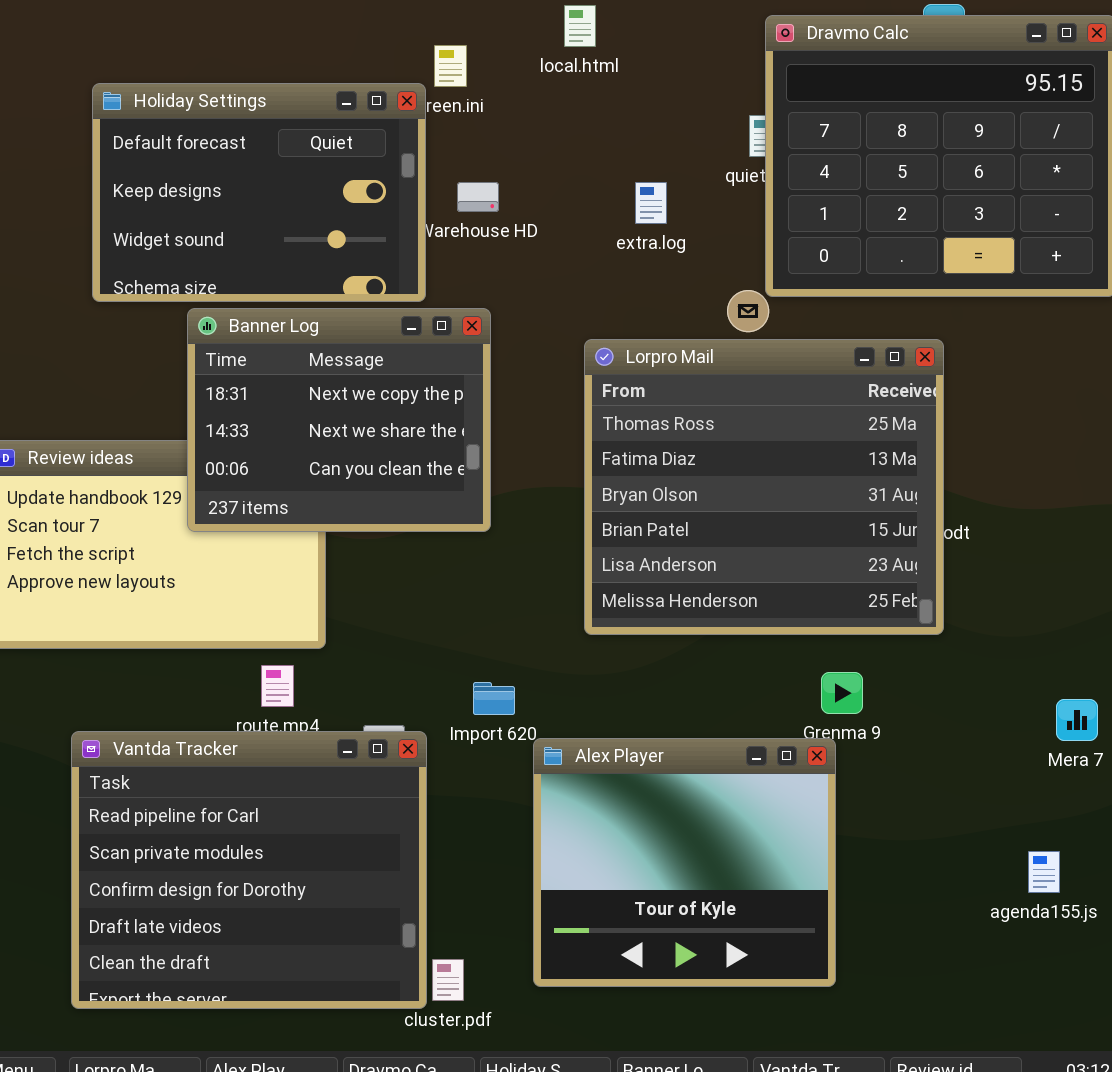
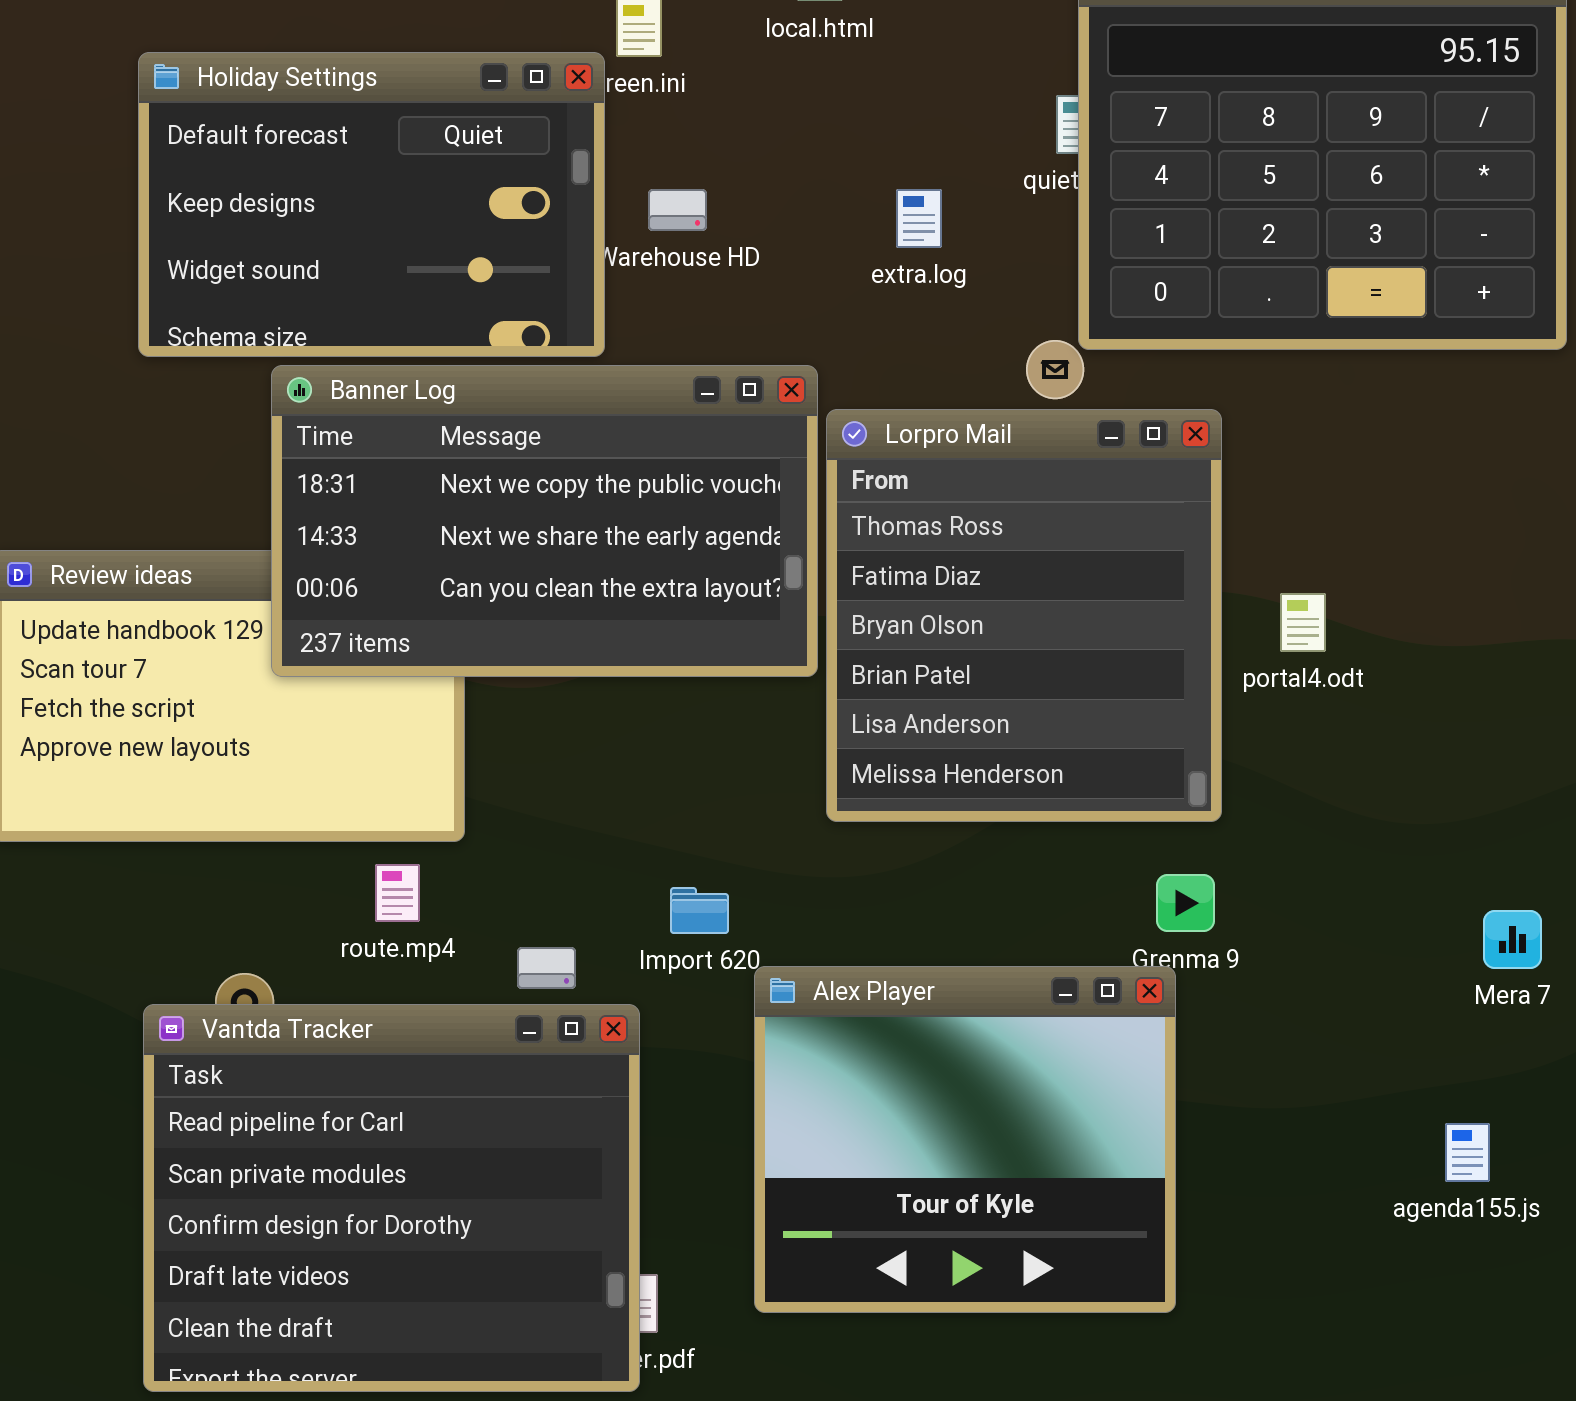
Banner Log: [187,308,491,532] -> [271,365,818,677], resized
Lorpro Mail: [584,339,944,635] -> [826,409,1222,822], resized
Vantda Tracker: [71,731,427,1009] -> [143,1004,640,1392], moved

